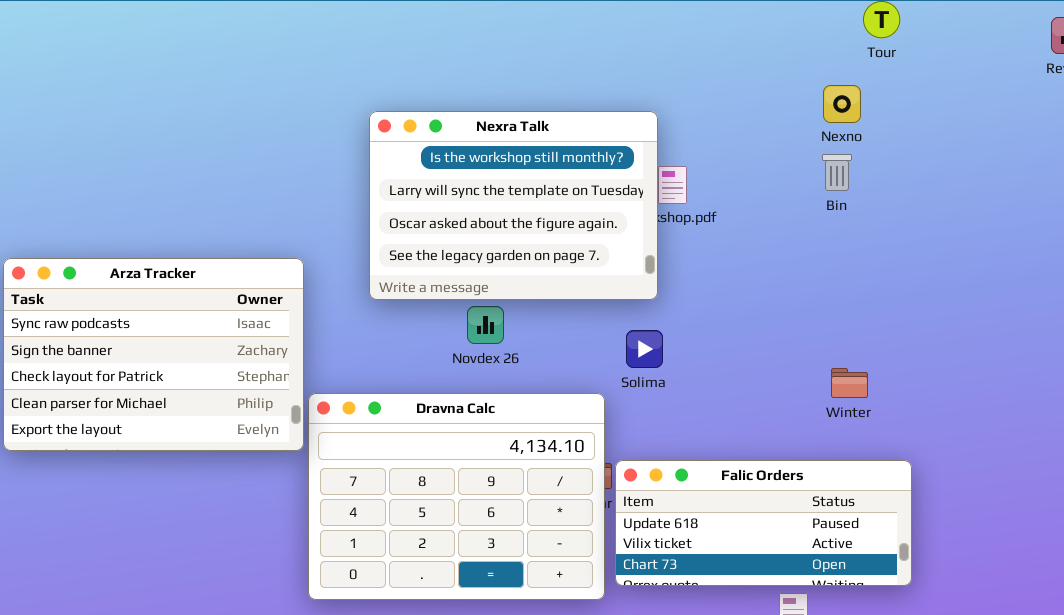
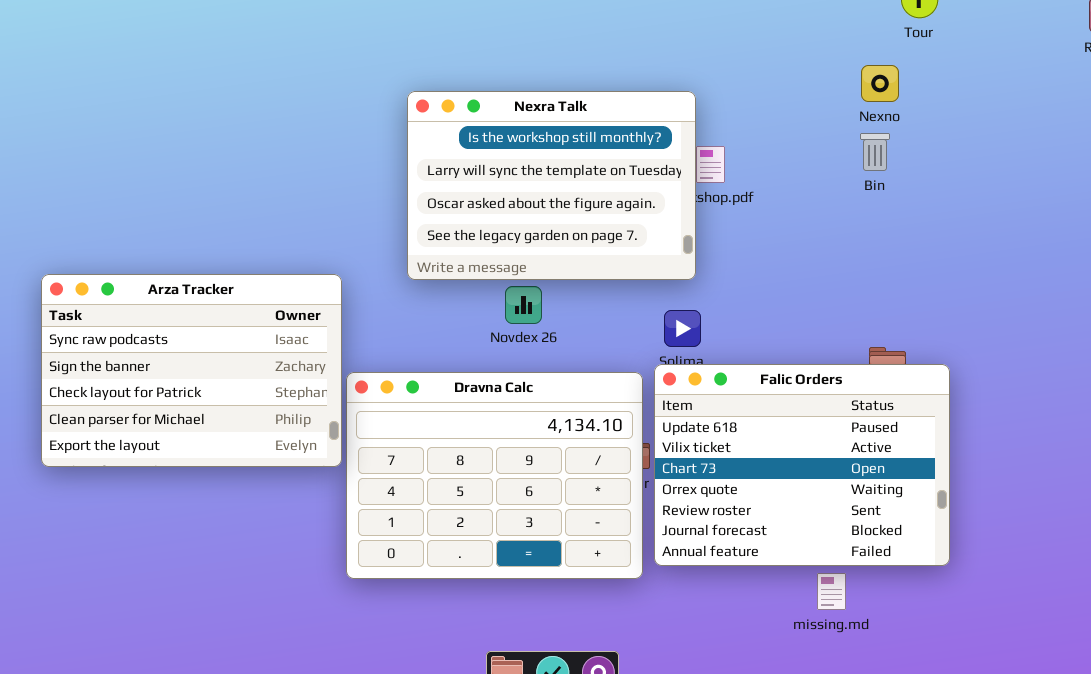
Arza Tracker: [3,258,304,451] -> [41,274,342,467], moved
Falic Orders: [615,460,912,586] -> [654,364,950,566], resized

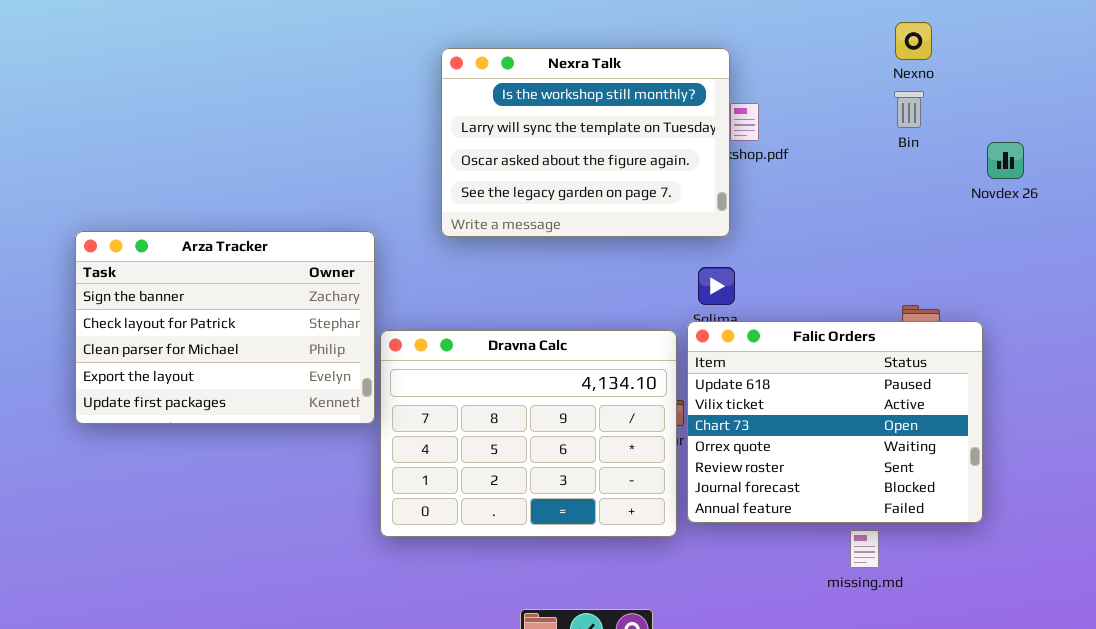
Arza Tracker: [41,274,342,467] -> [75,231,375,424], scrolled down 1 row
Novdex 26: [505,286,542,324] -> [987,142,1024,179], moved

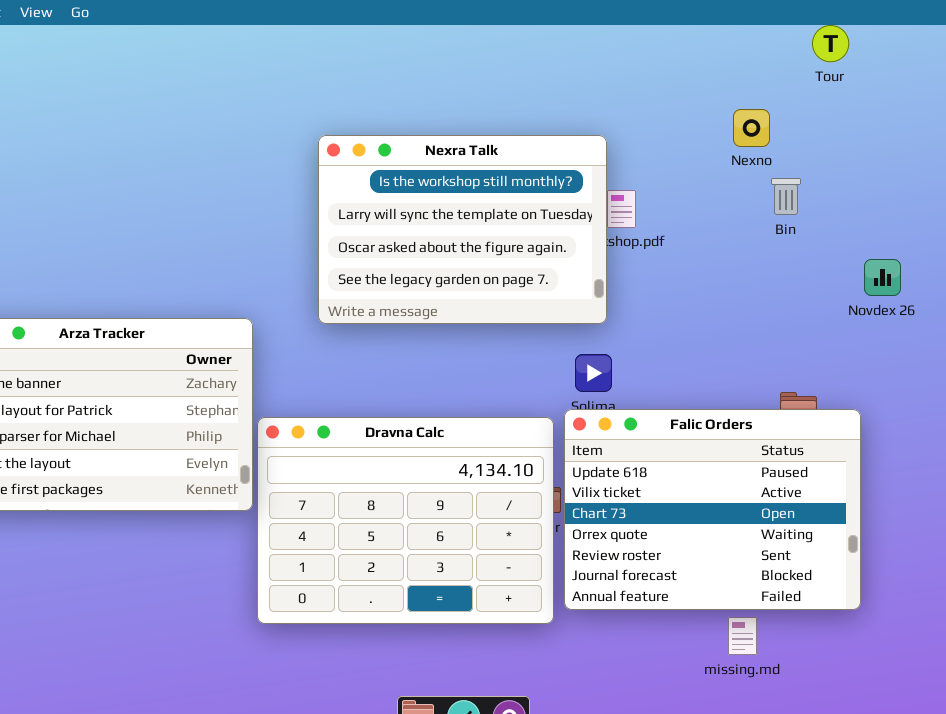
Nexno: [895,22,932,60] -> [733,109,770,147], moved
Novdex 26: [987,142,1024,179] -> [864,259,901,296], moved

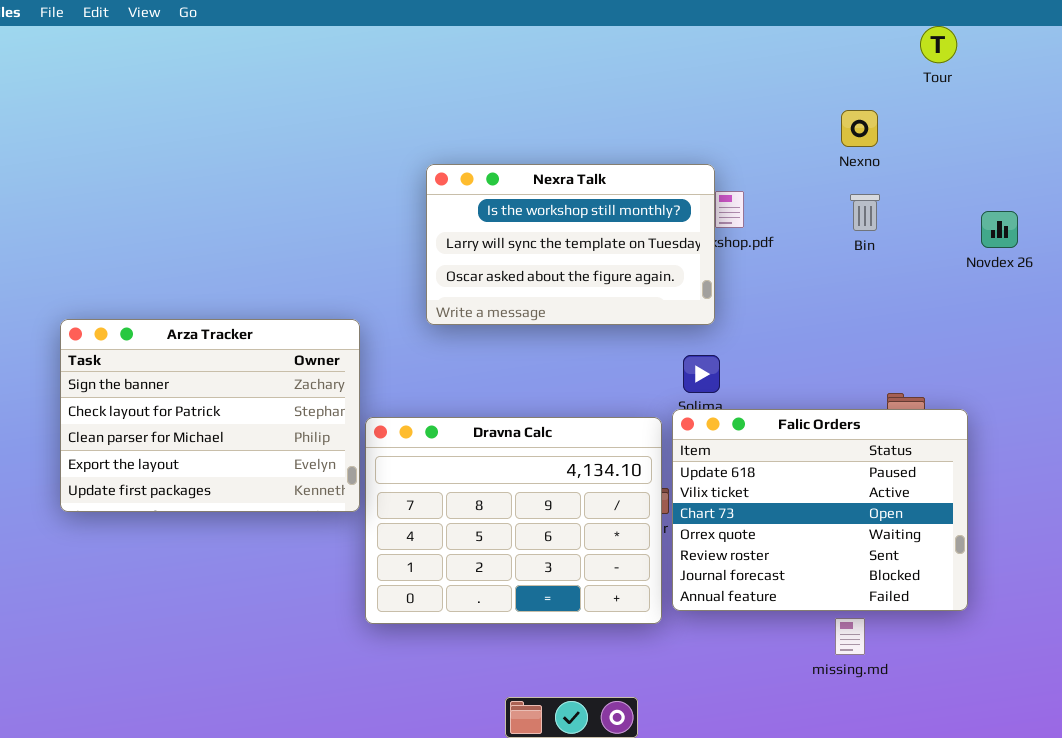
Nexra Talk: [318,135,607,324] -> [426,164,715,325], resized
Bin: [771,178,801,215] -> [850,194,880,231], moved
Novdex 26: [864,259,901,296] -> [981,211,1018,248], moved

